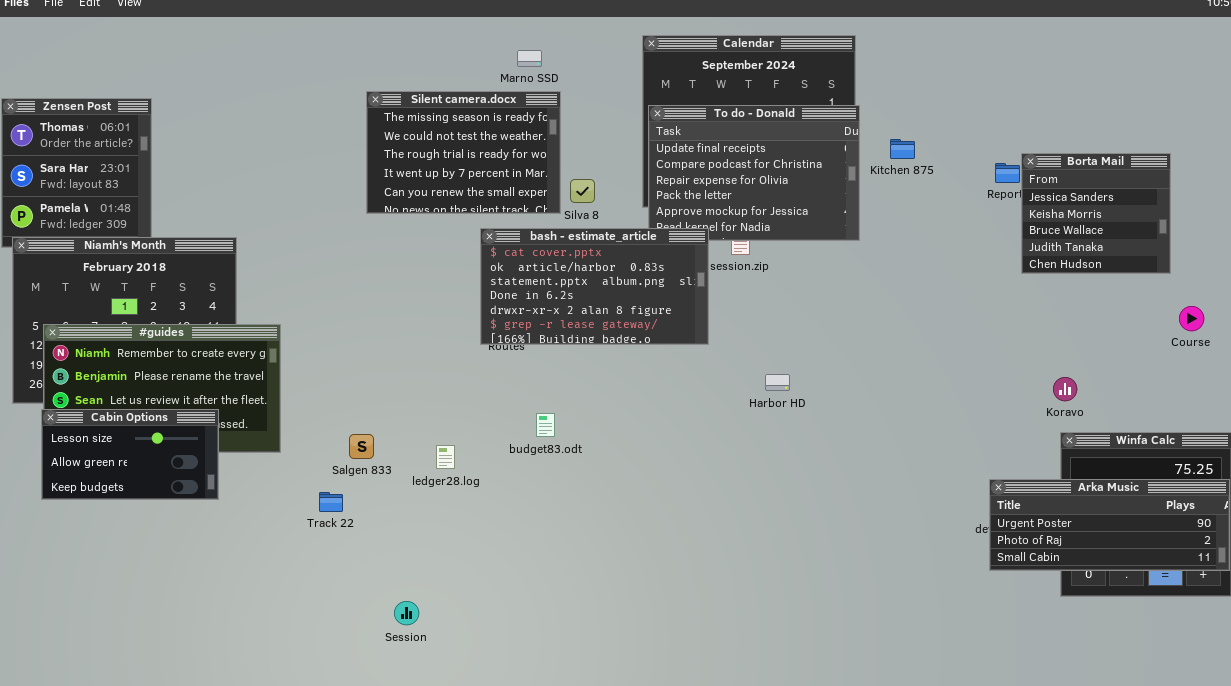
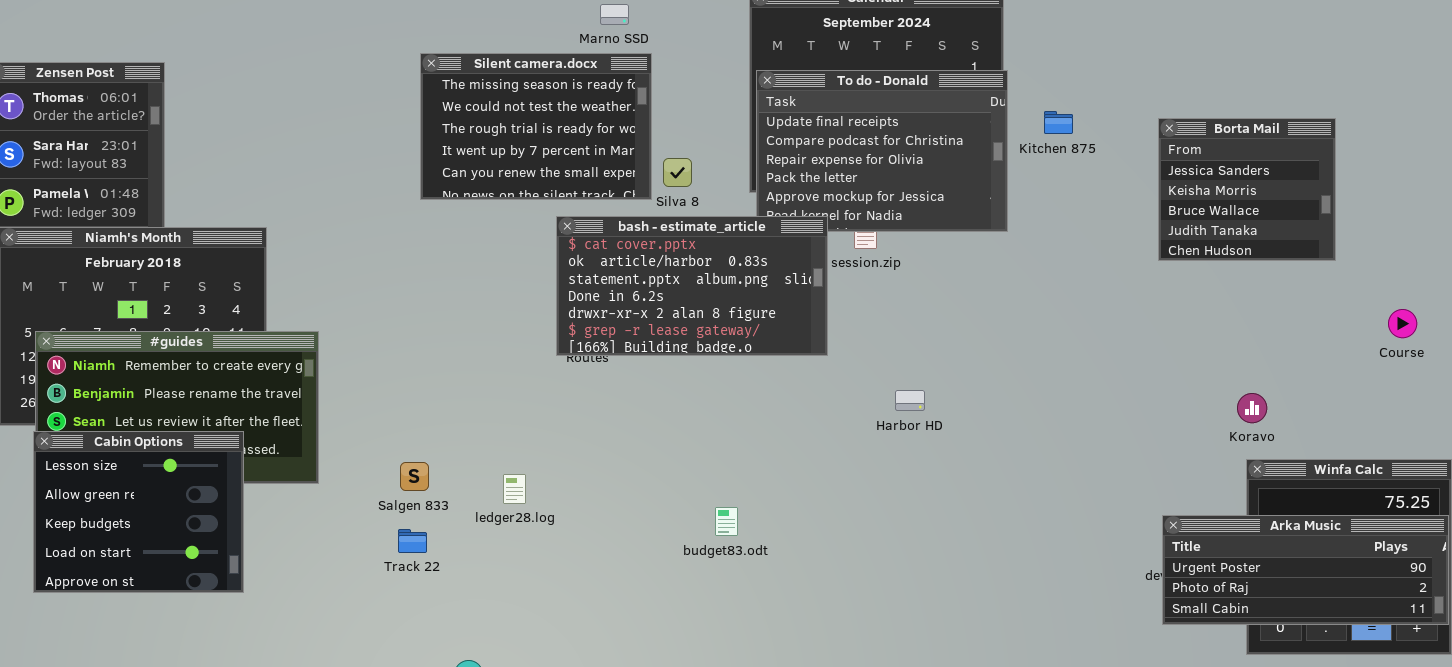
Borta Mail: [1021,153,1171,274] -> [1158,118,1336,261], moved
Cabin Options: [41,409,219,500] -> [33,431,244,593], resized
budget83.odt: [536,413,555,437] -> [715,507,738,536], moved
Track 22: [319,492,343,512] -> [398,529,427,553], moved

